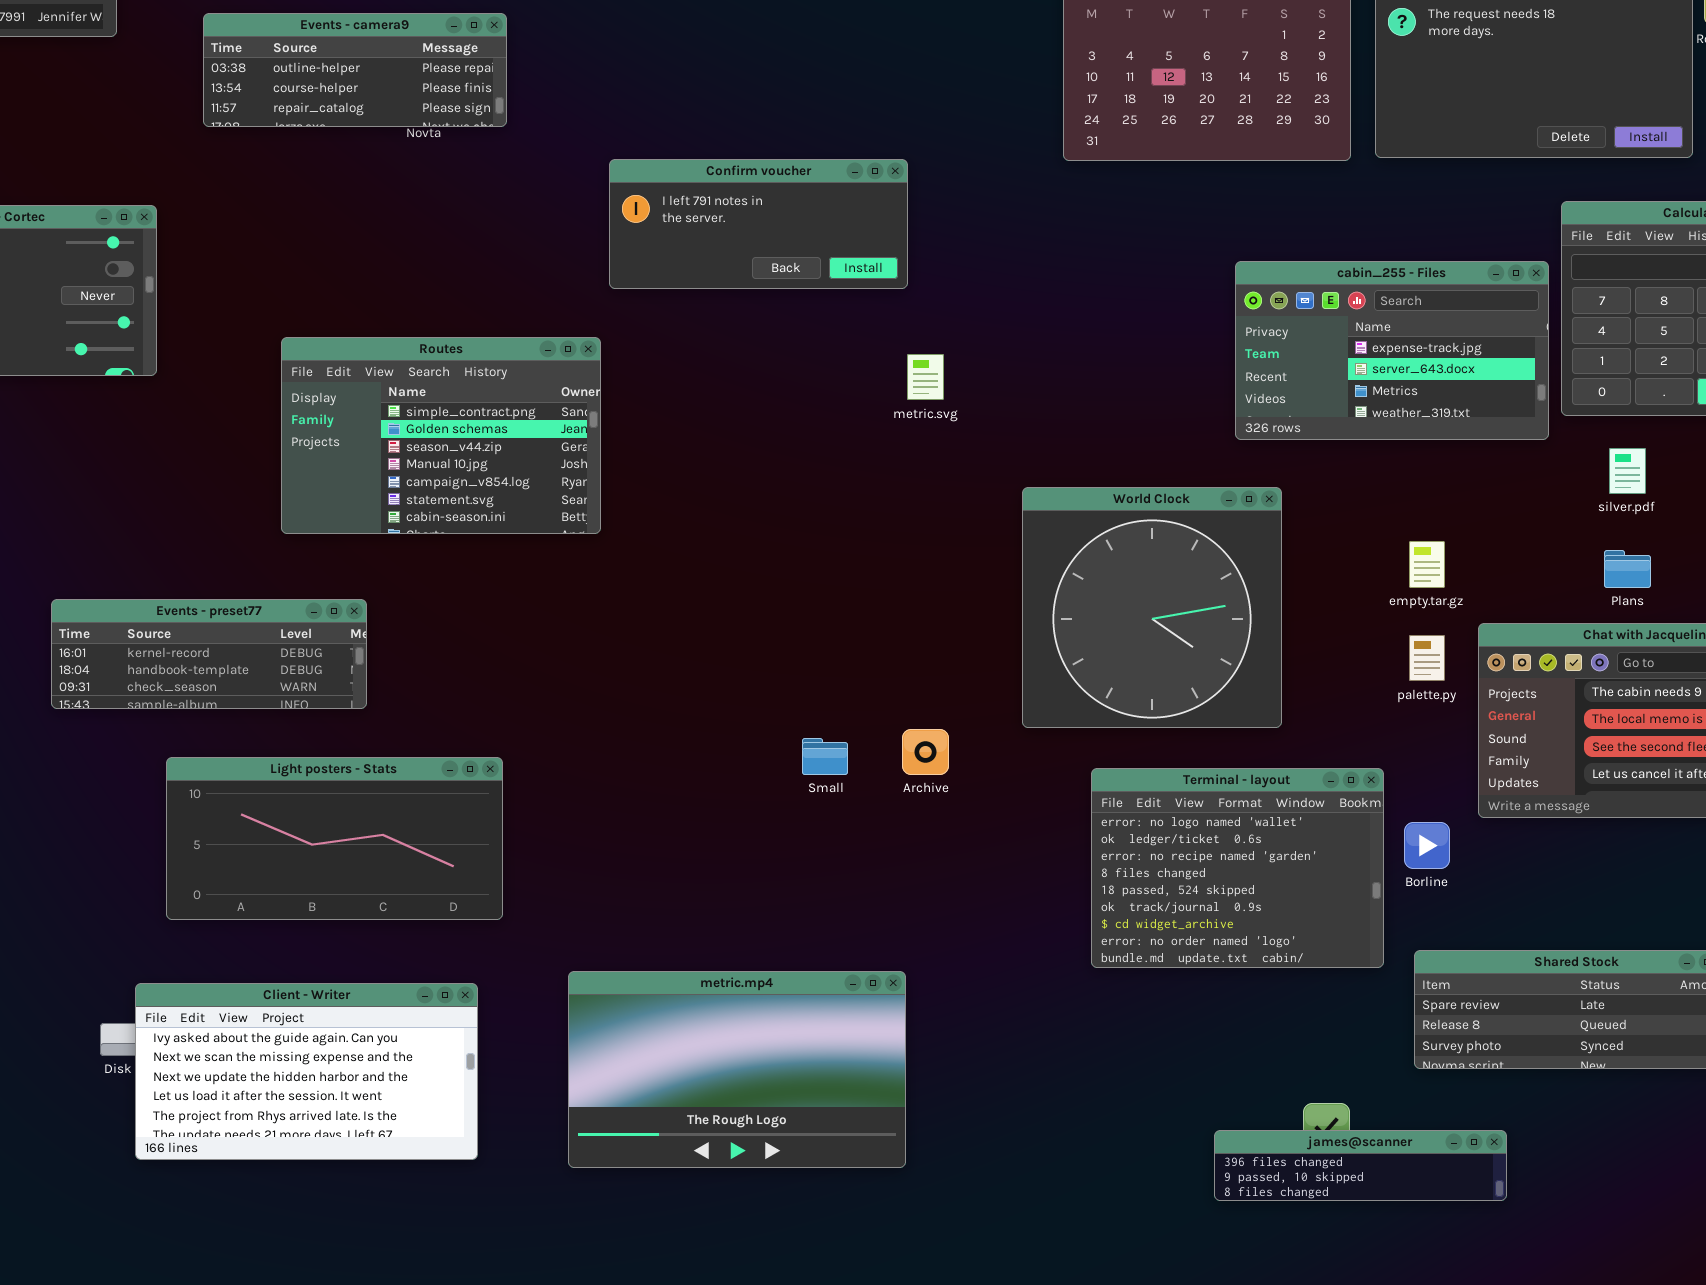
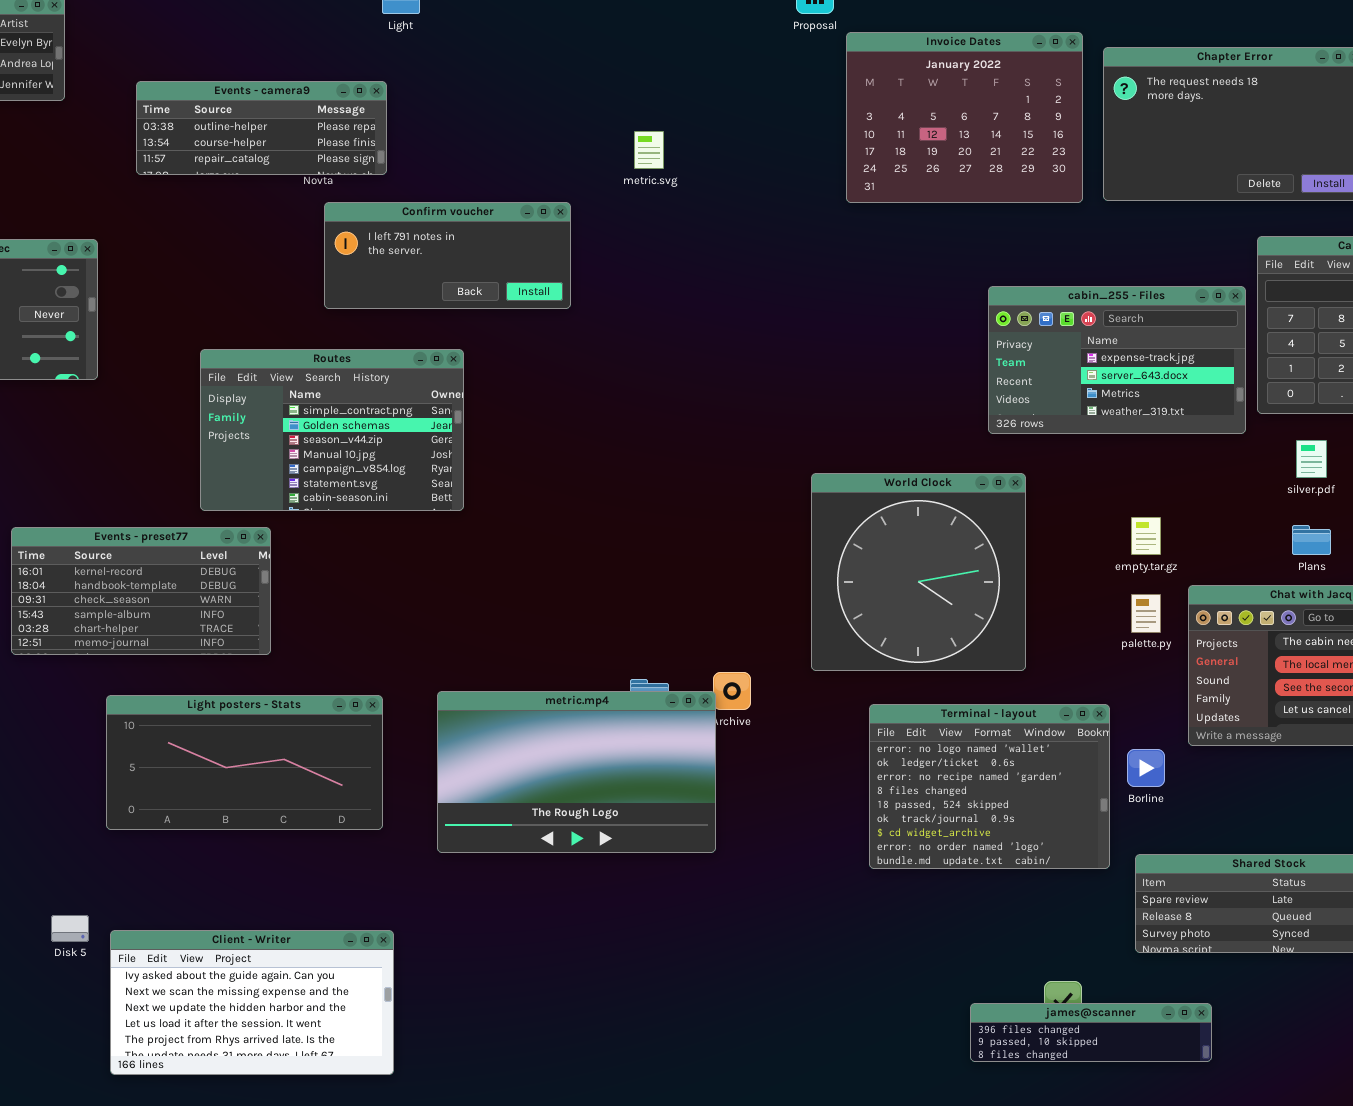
Confirm voucher: [609,159,908,289] -> [324,202,571,309], moved
metric.svg: [907,354,944,400] -> [634,131,664,169], moved
Events - preset77: [51,599,367,709] -> [11,527,271,655], resized
metric.mp4: [568,971,906,1168] -> [437,691,716,853], moved
Client - Writer: [135,983,478,1160] -> [110,930,394,1075], moved

